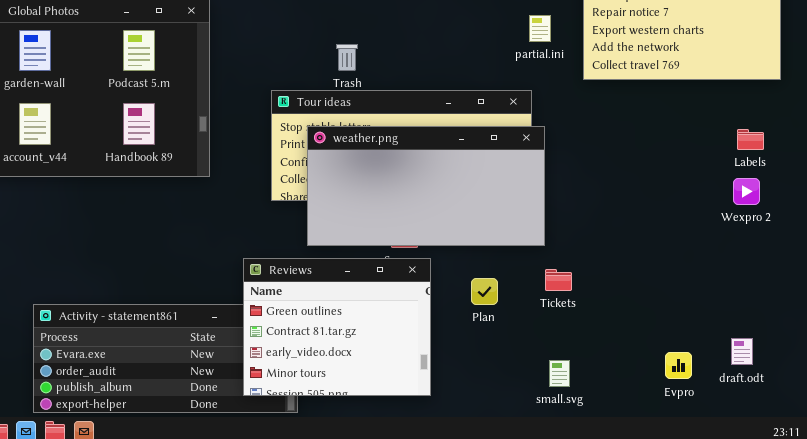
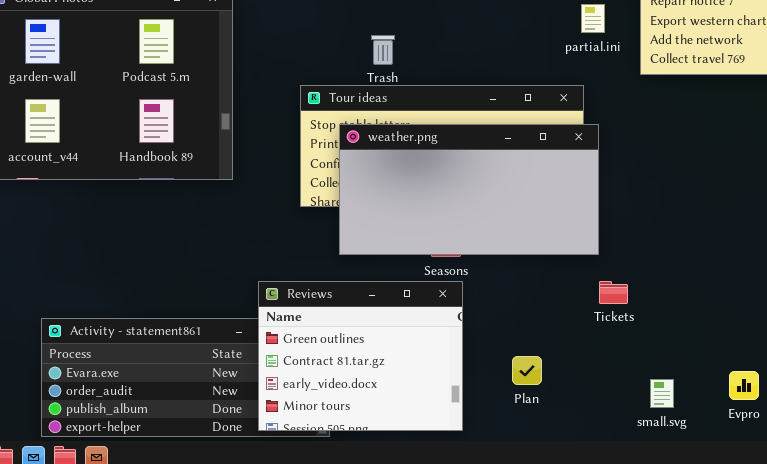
Reviews: [243,258,431,396] -> [258,281,463,431], moved
Plan: [471,278,498,305] -> [512,356,542,385], moved
small.svg: [549,360,570,387] -> [650,379,674,408], moved

